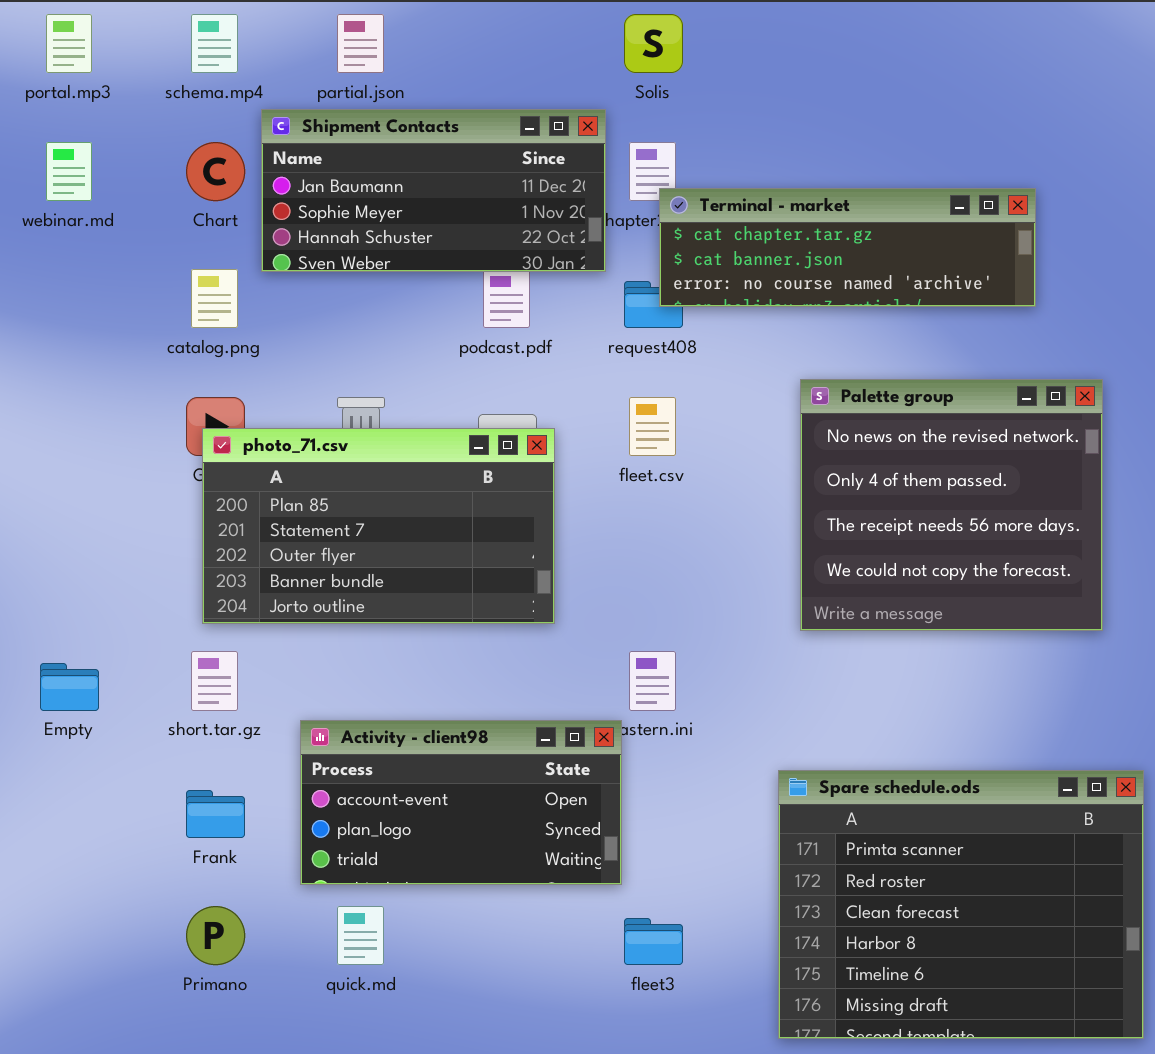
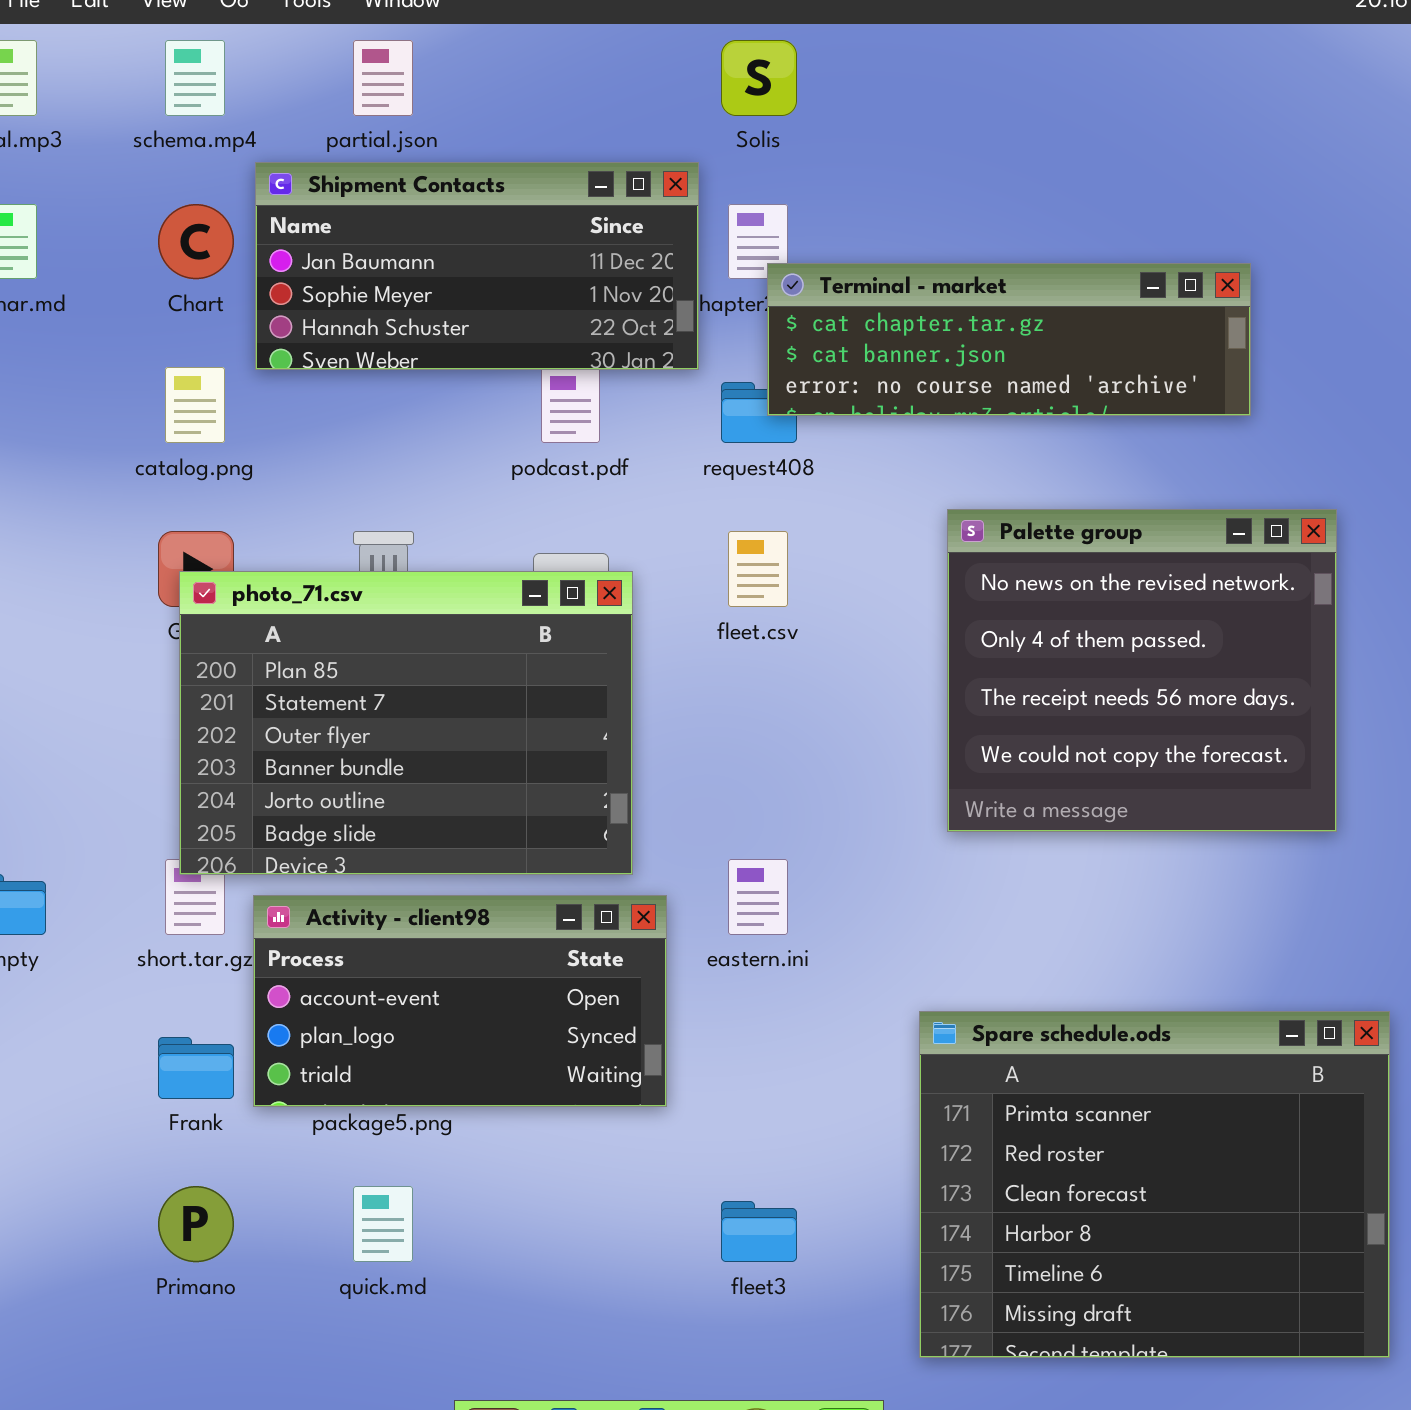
photo_71.csv: [202,428,555,624] -> [179,571,633,875], resized
Activity - client98: [300,720,622,885] -> [253,895,667,1107], moved

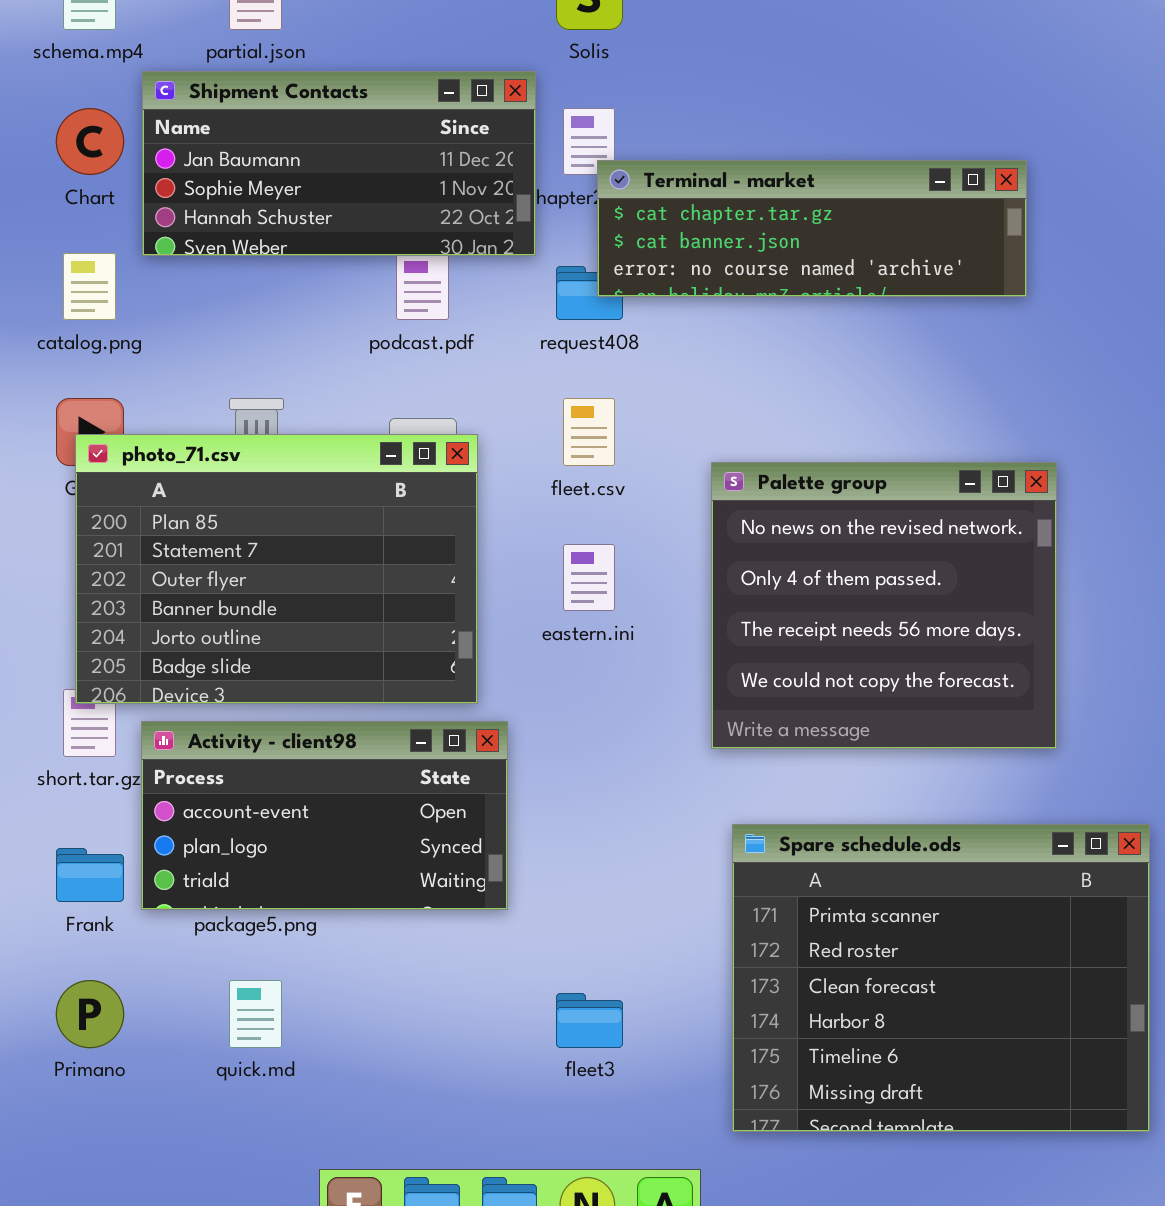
Palette group: [947,509,1337,832] -> [711,462,1057,749], moved
eastern.ini: [728,859,788,935] -> [563,544,615,611], moved

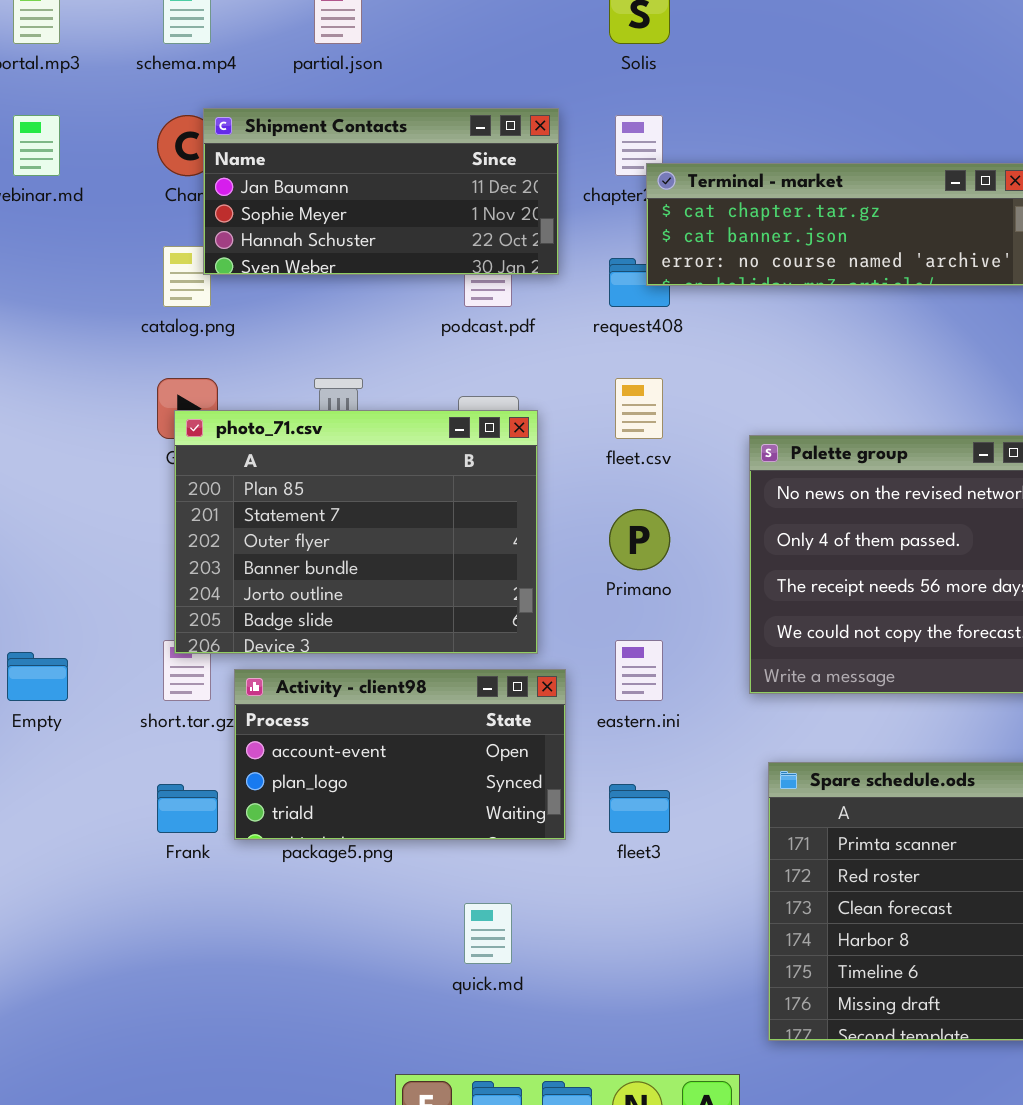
Shipment Contacts: [142,71,536,256] -> [203,108,559,275], moved
eastern.ini: [563,544,615,611] -> [615,640,663,701], moved
Primano: [56,980,124,1048] -> [609,509,670,570], moved
quick.md: [229,980,282,1048] -> [464,903,512,964], moved
fleet3: [556,993,623,1048] -> [609,784,670,833], moved

